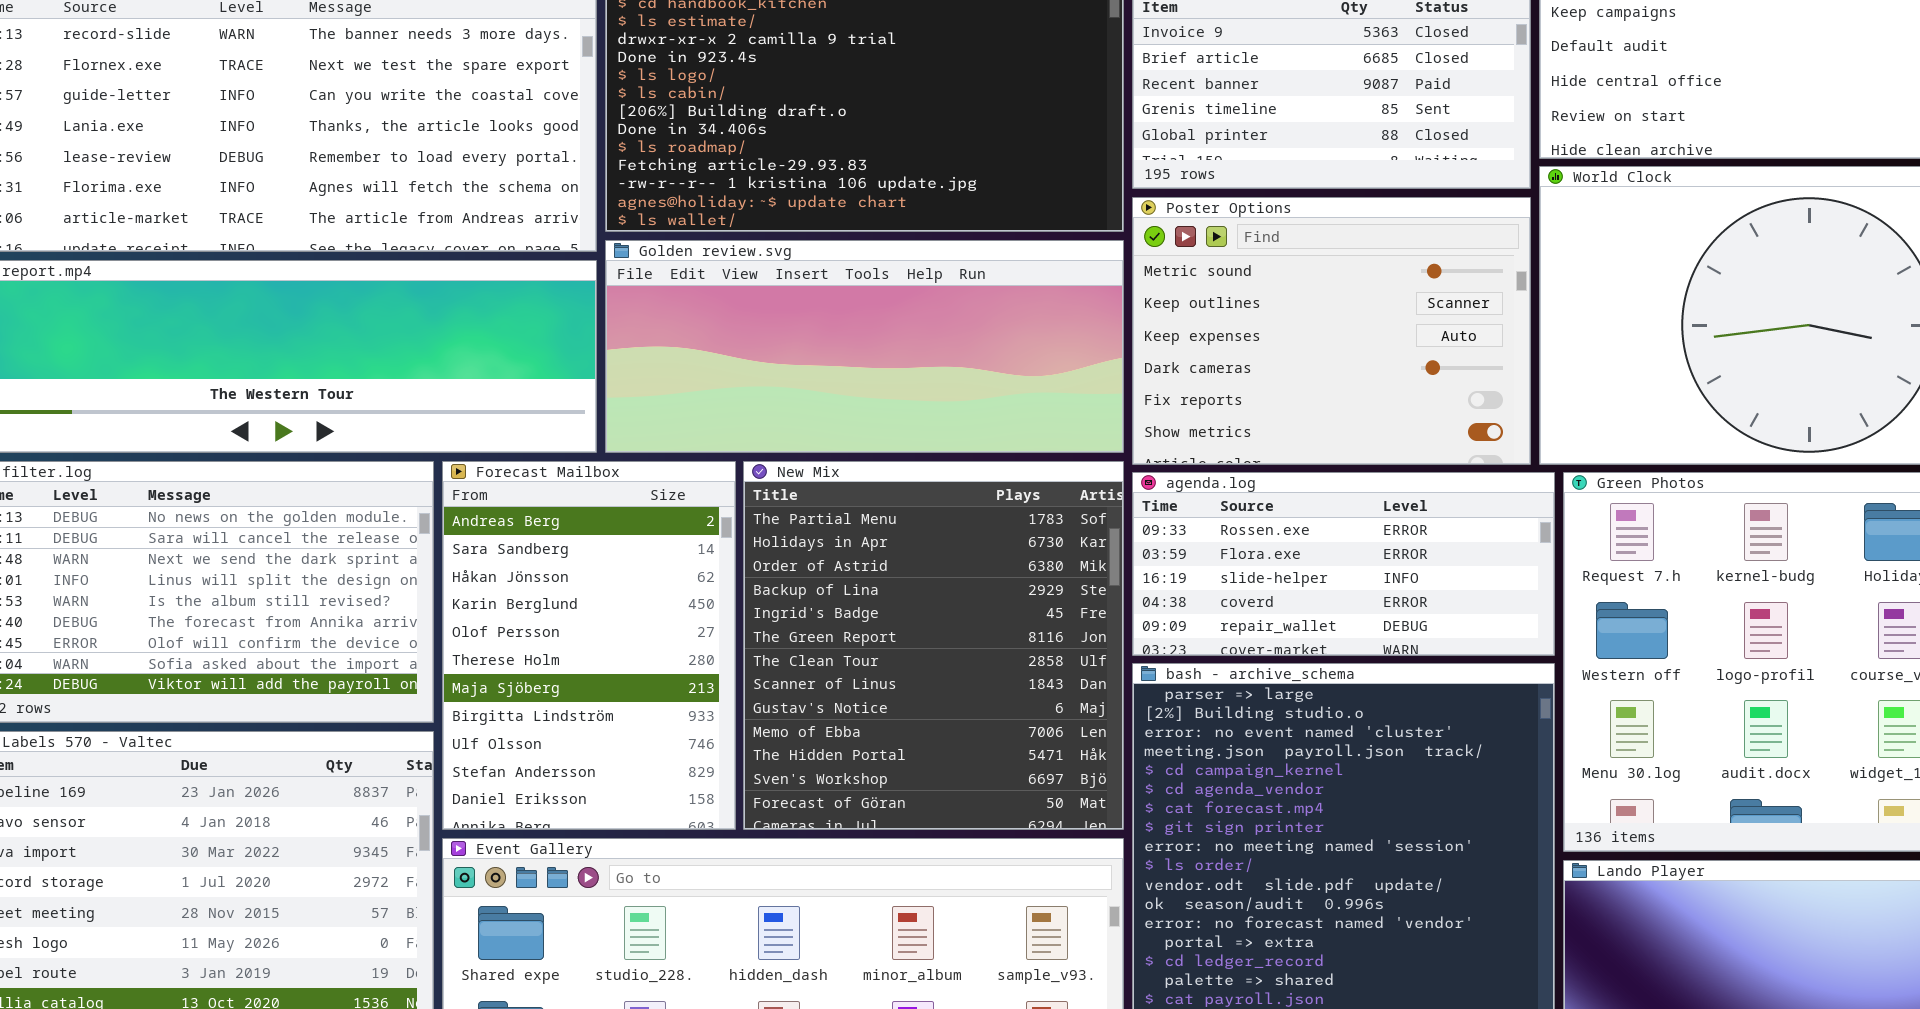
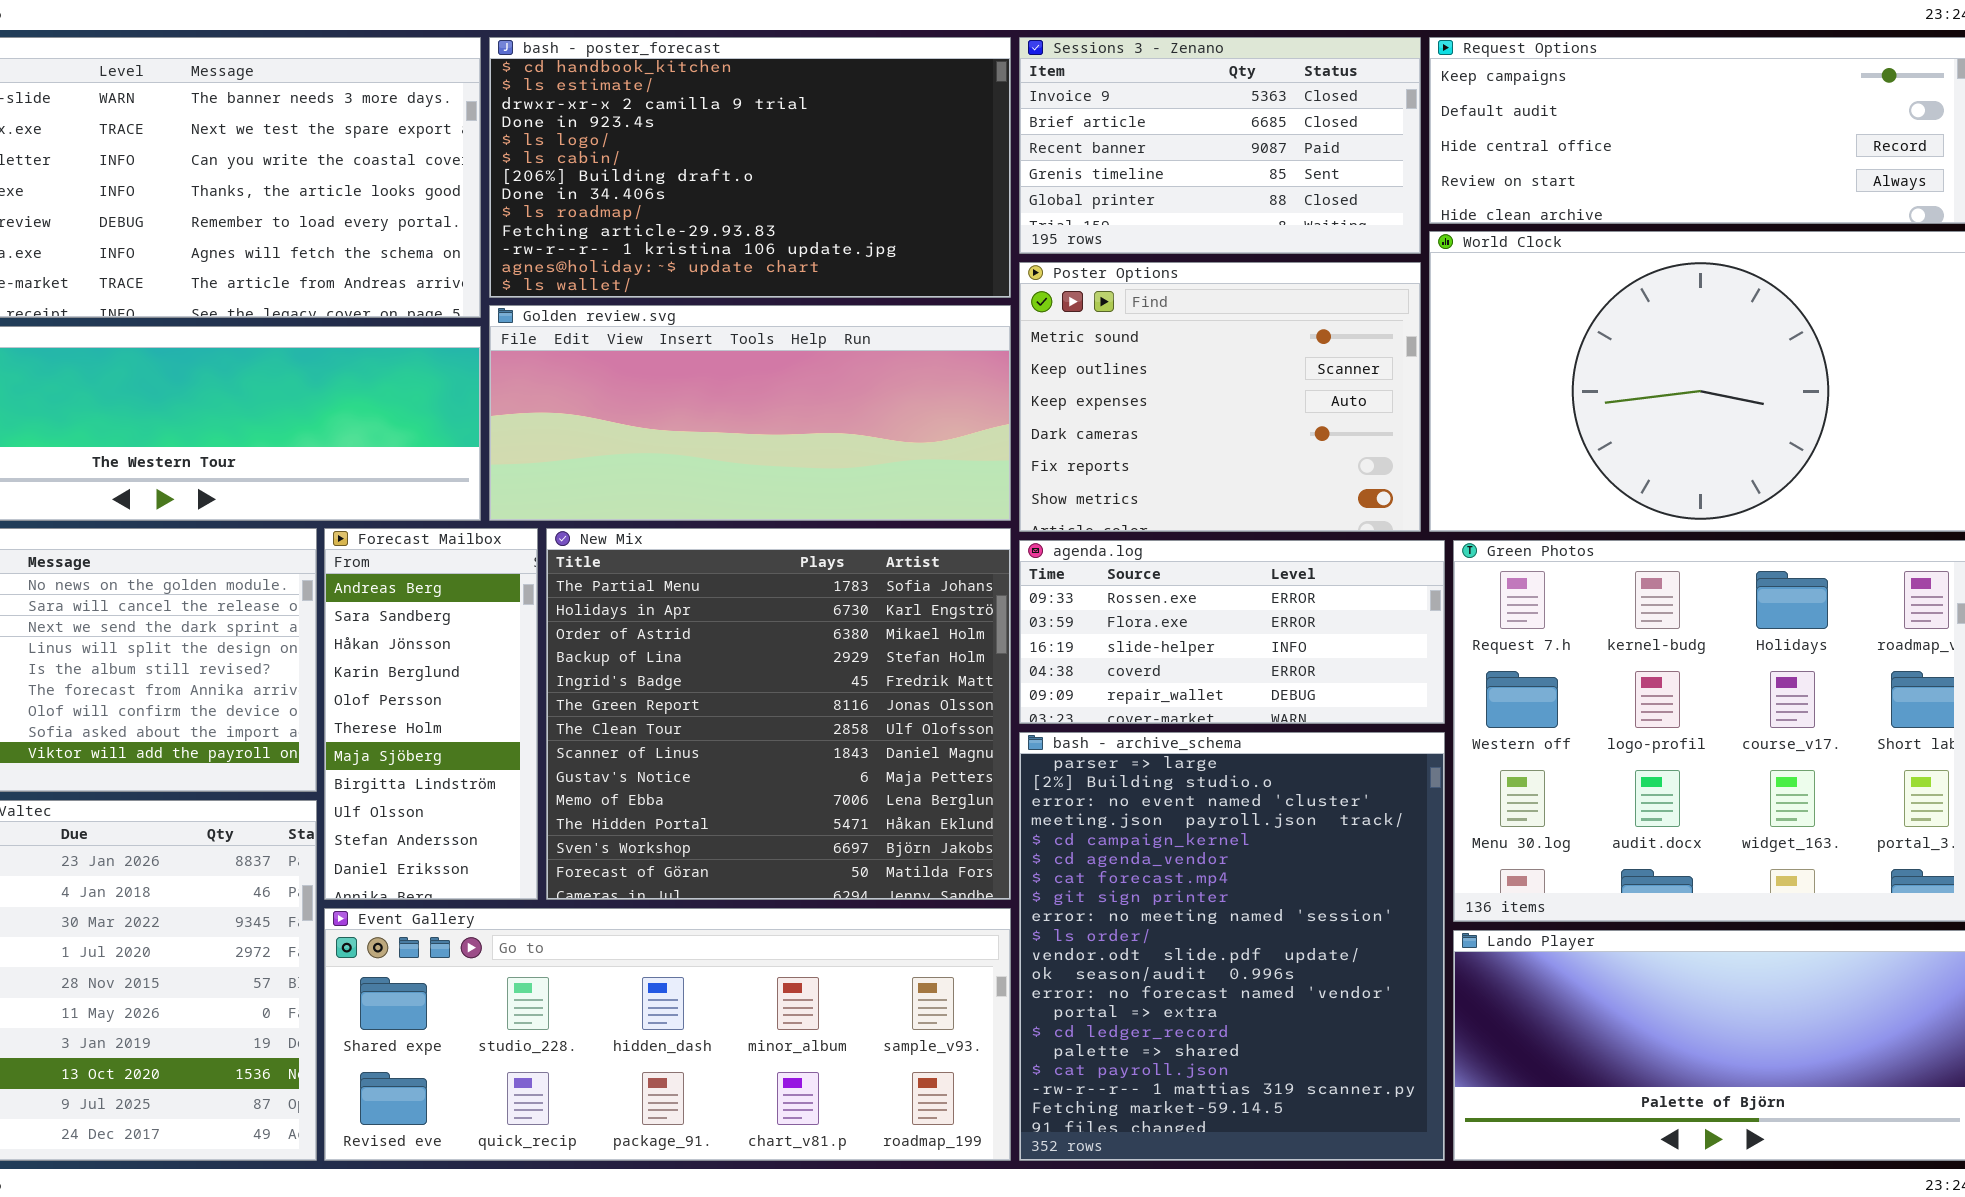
Forecast Mailbox: [442,461,736,830] -> [324,528,538,900], resized
New Mix: [743,461,1124,830] -> [546,528,1011,900], resized

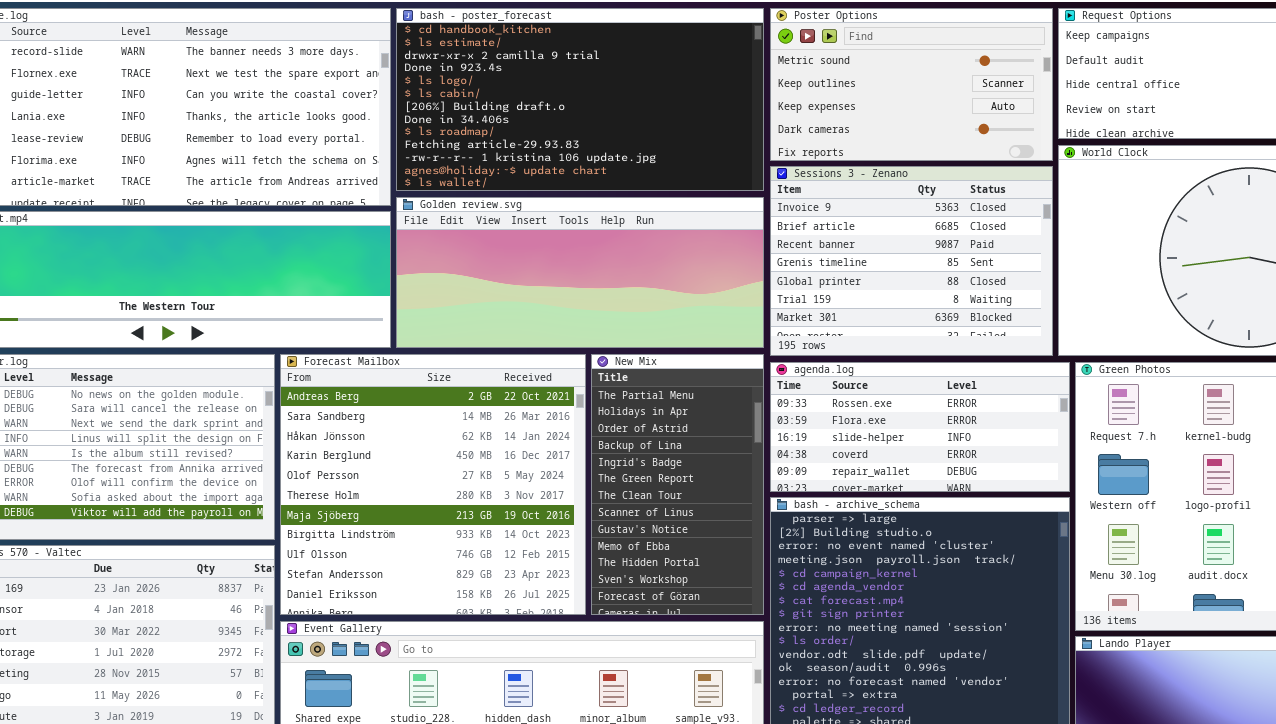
Sessions 3 - Zenano: [1019,37,1421,254] -> [770,166,1053,356], moved, resized
Poster Options: [1019,262,1421,532] -> [770,8,1053,161], moved, resized
Forecast Mailbox: [324,528,538,900] -> [280,354,586,615], resized
New Mix: [546,528,1011,900] -> [591,354,764,615], resized

